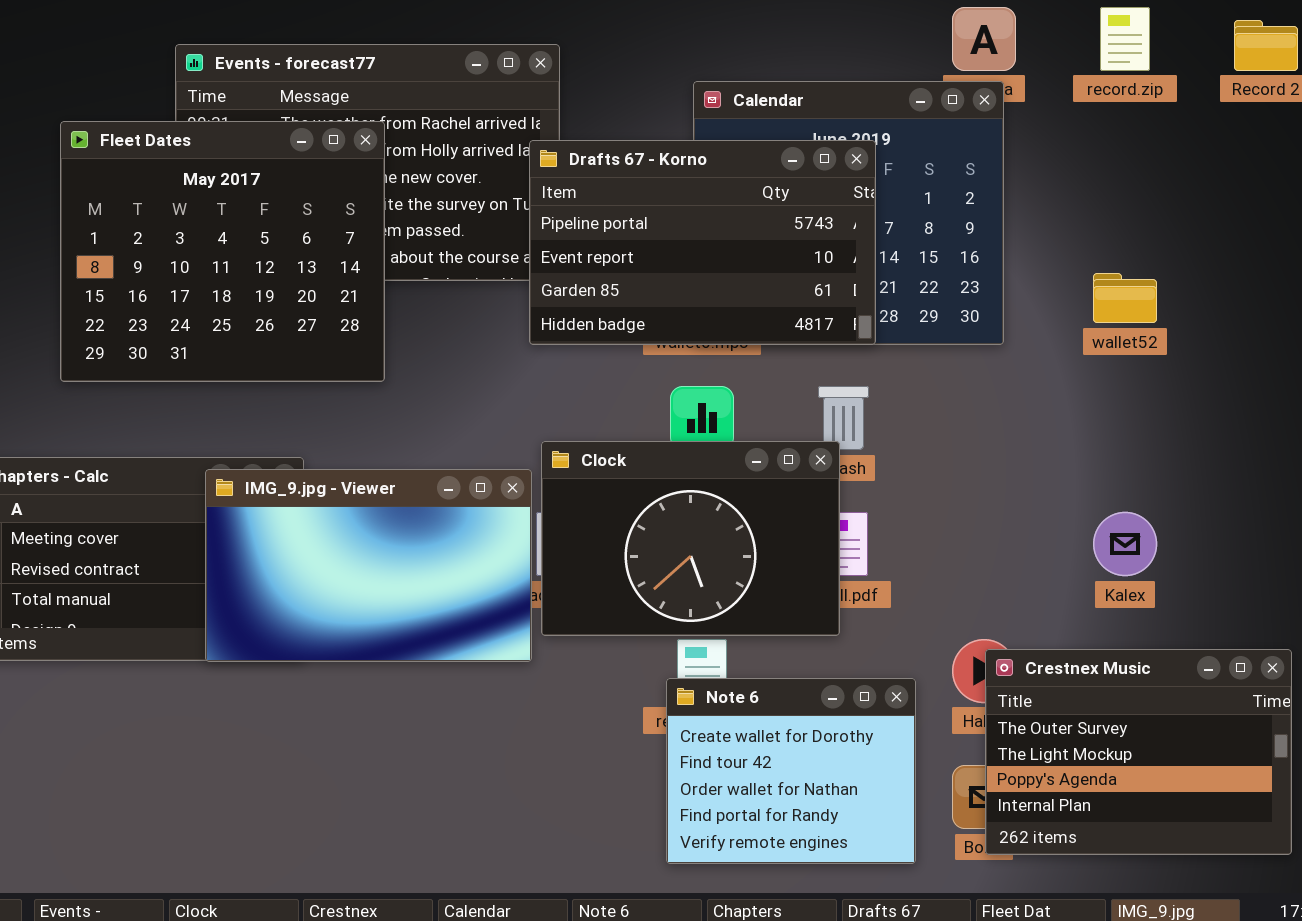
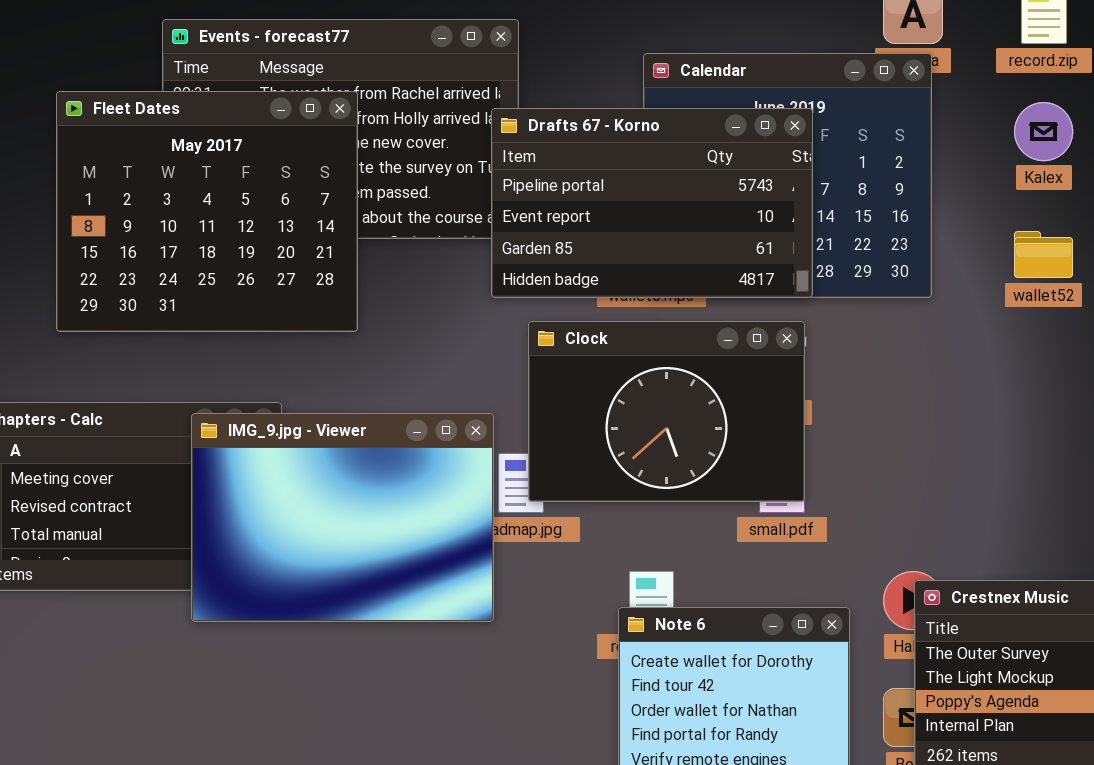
Clock: [541,441,840,636] -> [528,321,805,502], moved
IMG_9.jpg - Viewer: [205,469,532,662] -> [191,413,494,622], resized
Kalex: [1093,512,1157,576] -> [1014,102,1073,161], moved

